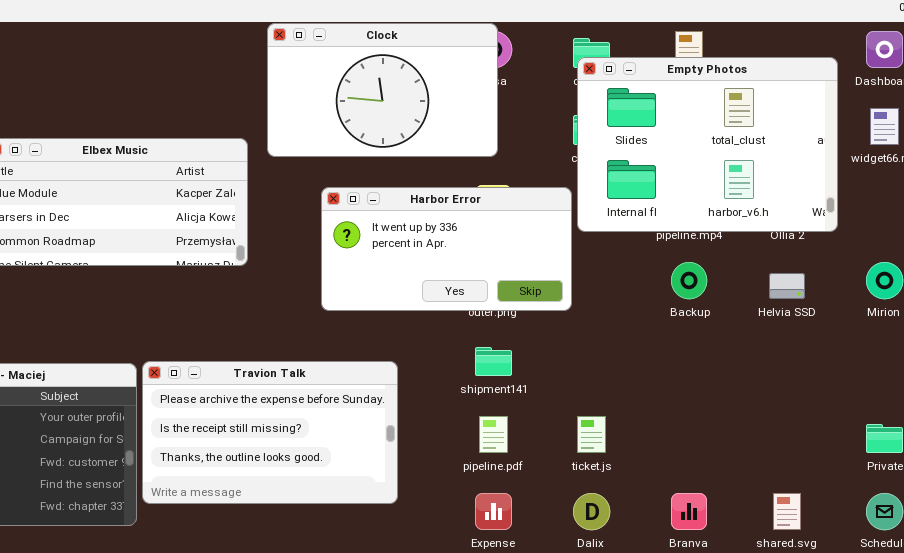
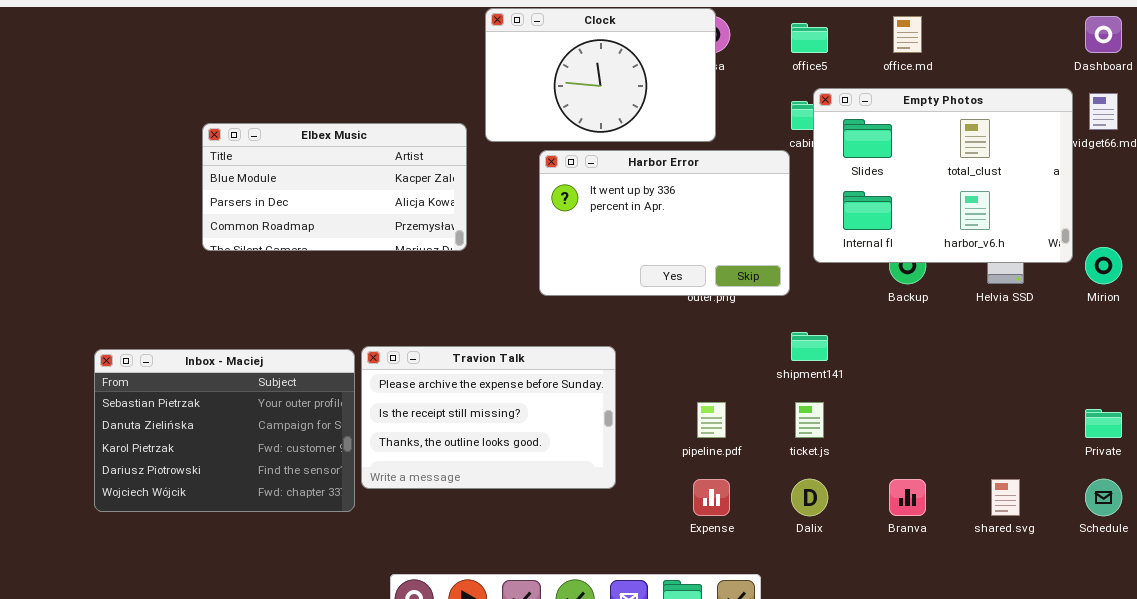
Empty Photos: [577,57,838,232] -> [813,88,1073,263], moved
Harbor Error: [321,187,572,311] -> [539,150,790,296], resized
shipment141: [475,347,512,376] -> [791,332,828,361], moved

